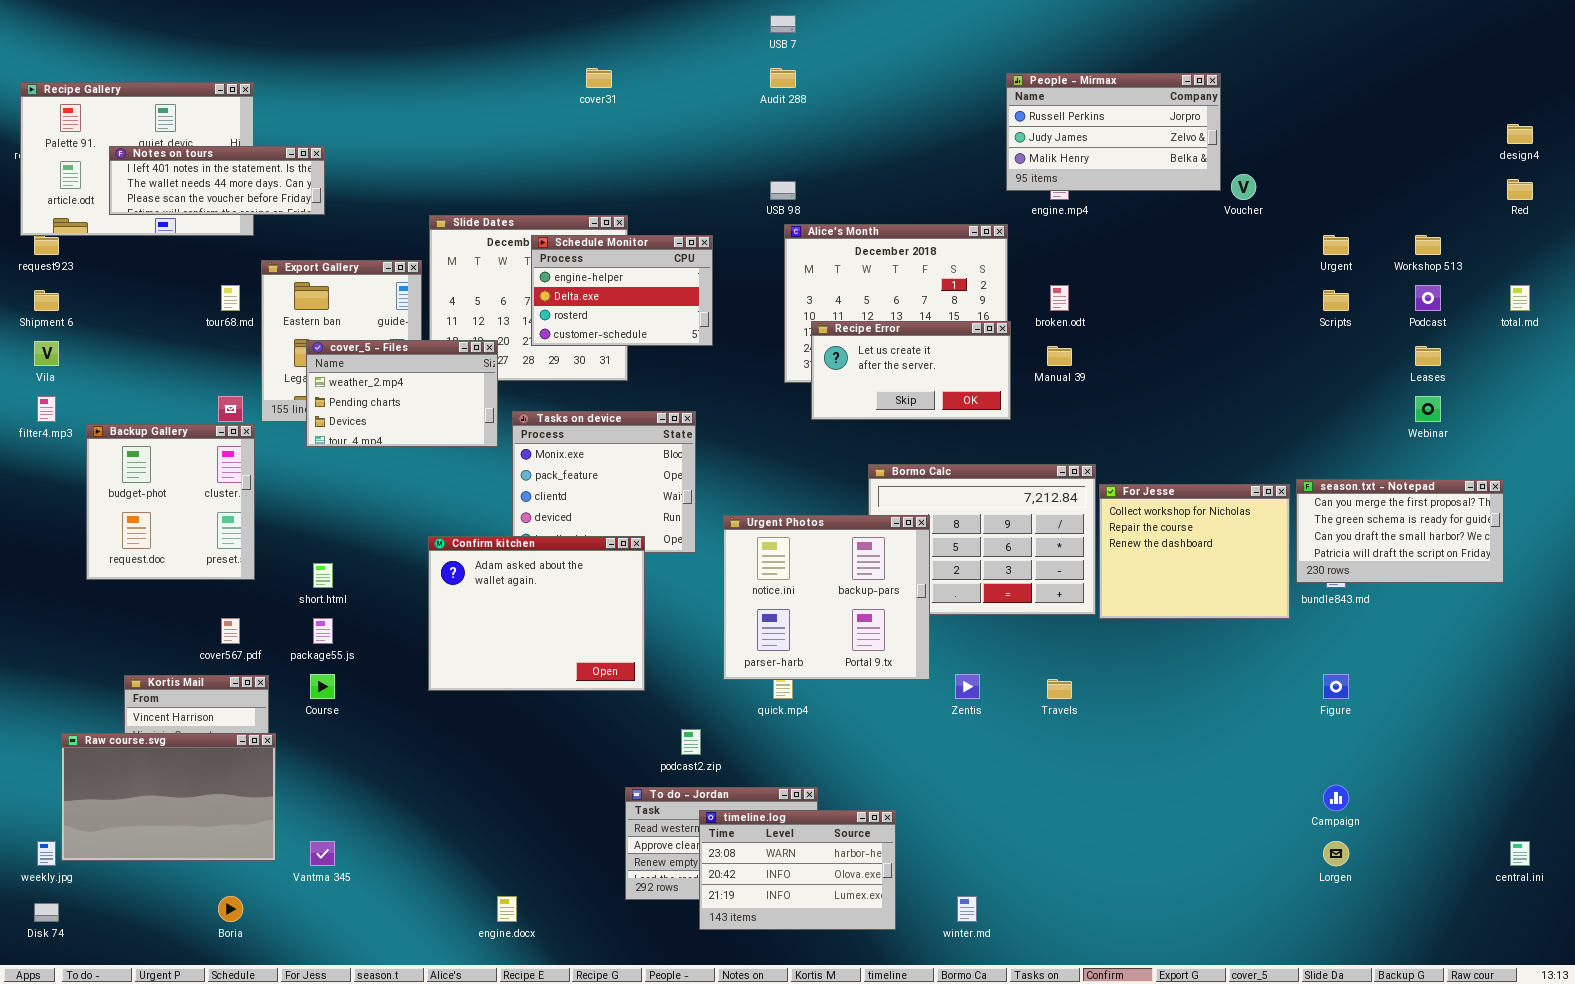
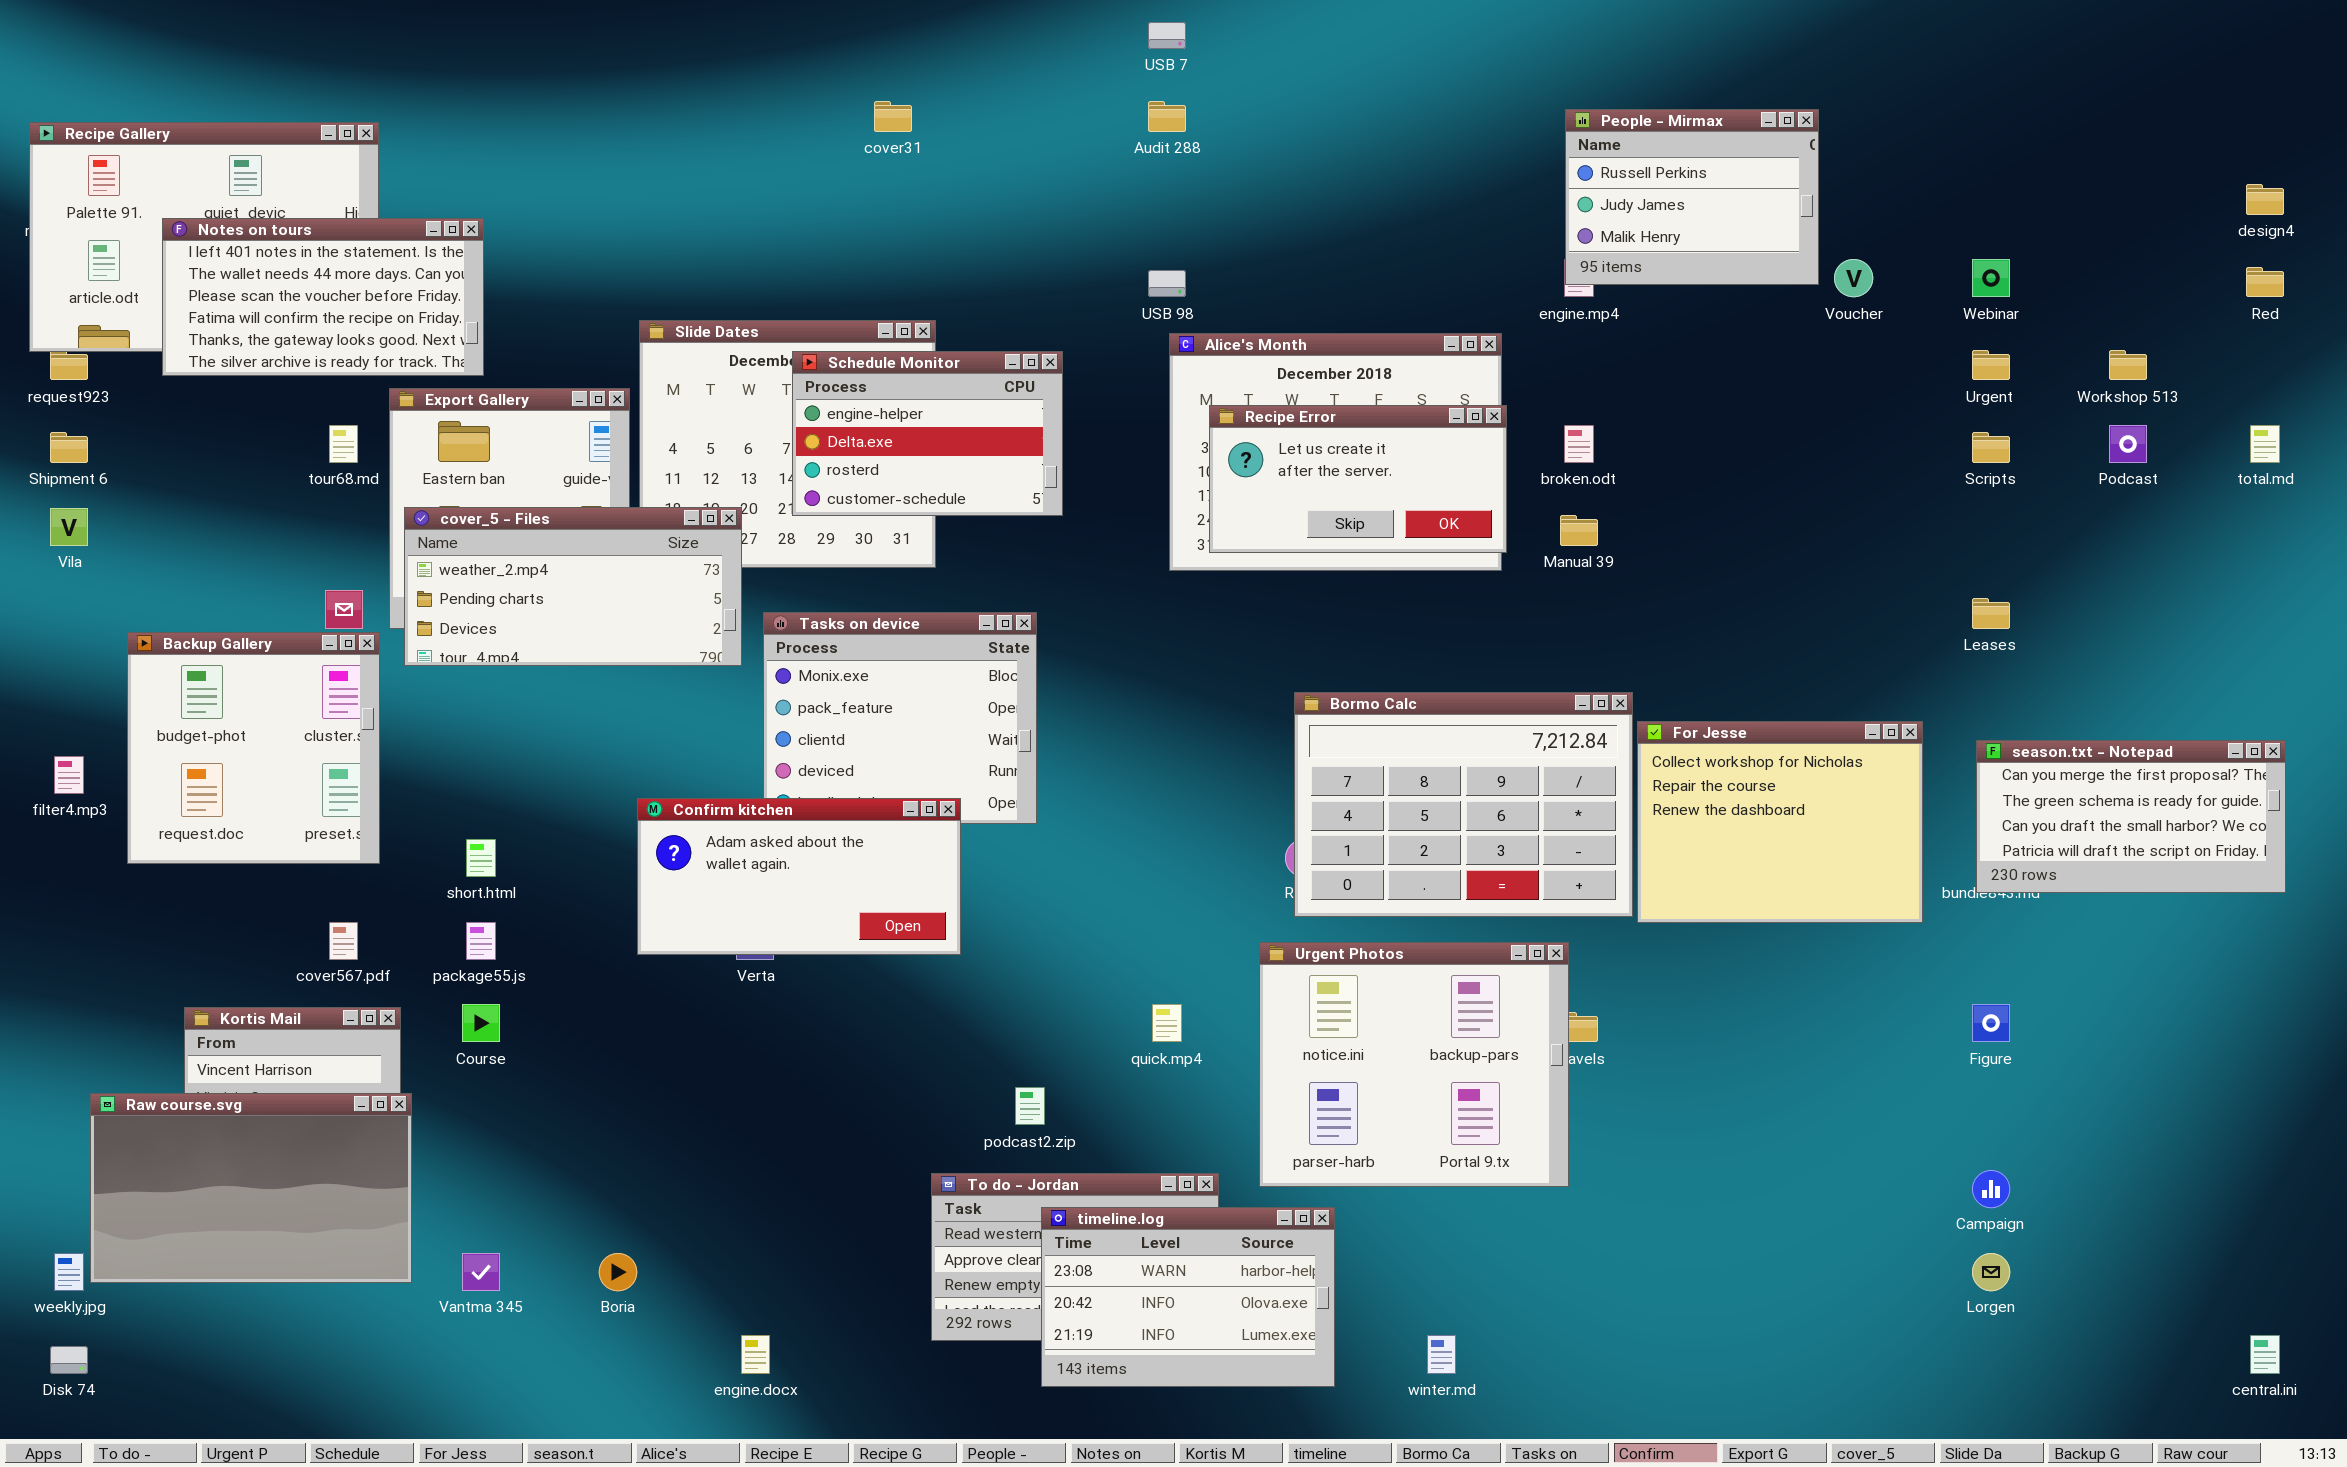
People - Mirmax: [1006,73,1221,191] -> [1565,109,1819,285], resized
Notes on tours: [109,146,325,215] -> [162,218,484,376], resized
Recipe Error: [811,321,1011,420] -> [1209,405,1507,553], moved
cover_5 - Files: [306,340,498,447] -> [404,507,742,666], resized
Leases: [1415,346,1441,366] -> [1972,598,2010,629], moved
filter4.mp3: [37,396,56,422] -> [54,756,84,794], moved
Webinar: [1415,396,1441,422] -> [1972,259,2010,297], moved
season.txt - Notepad: [1296,479,1504,583] -> [1976,740,2286,893], moved
Urgent Photos: [723,515,930,680] -> [1259,942,1569,1187], moved
Confirm kitchen: [428,536,645,691] -> [637,798,961,955], resized
central.ini: [1510,841,1530,866] -> [2250,1335,2280,1374], moved
Boria: [218,896,243,922] -> [599,1253,637,1291], moved

